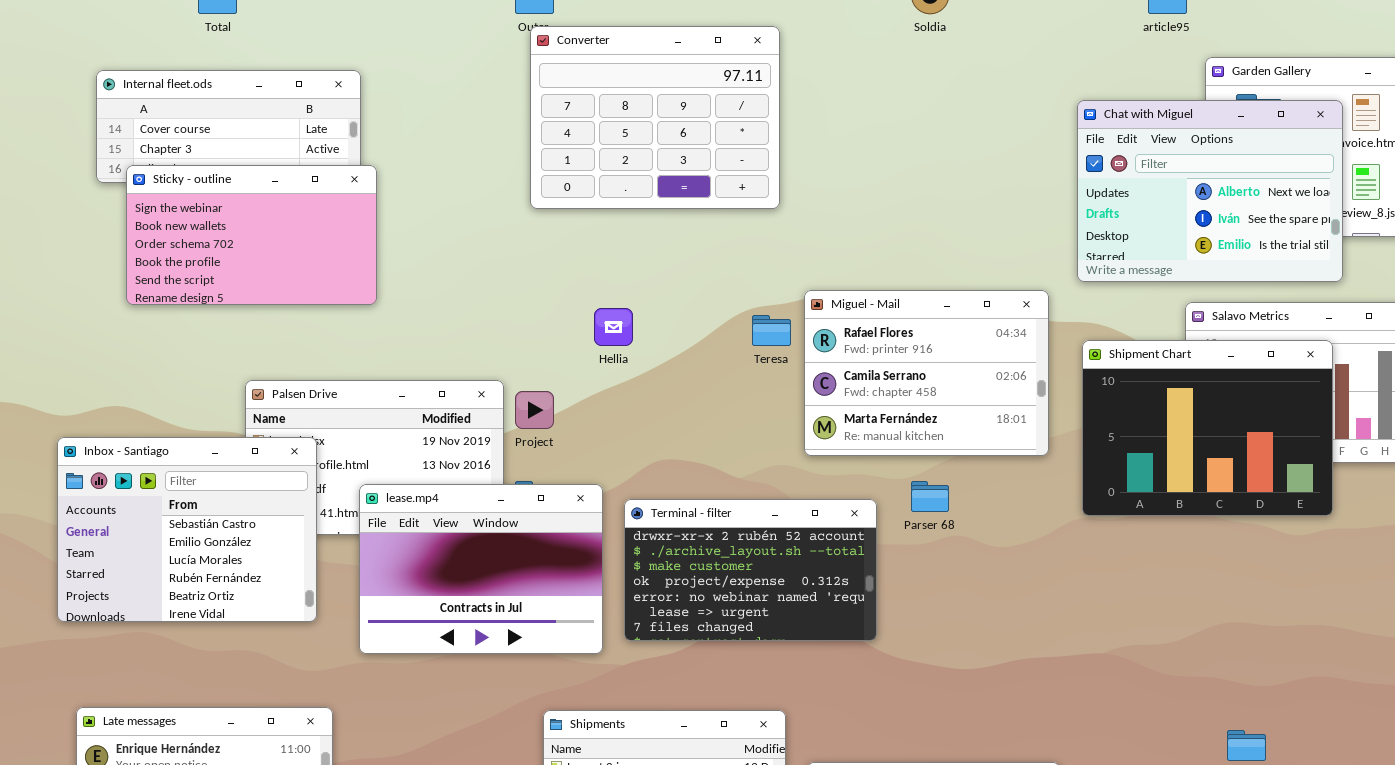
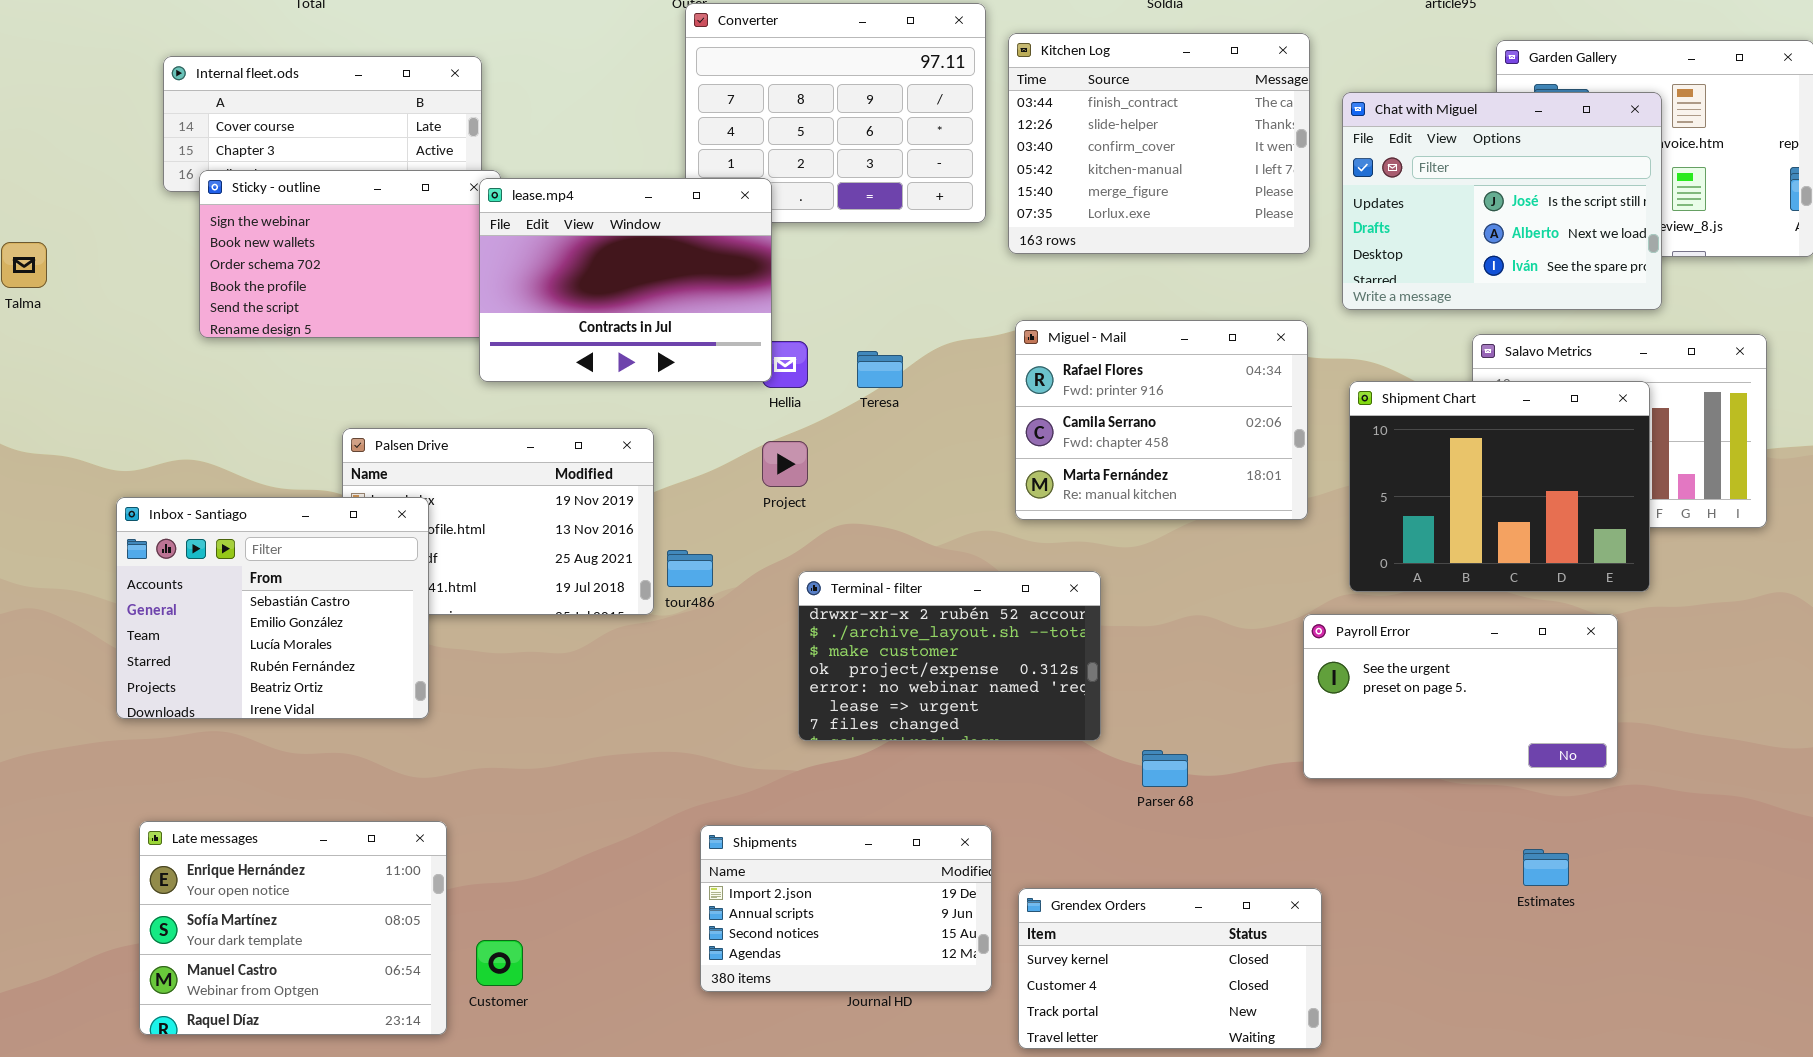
Kitchen Log: none -> [1008,33,1310,254], opened
Chat with Miguel: [1077,100,1343,282] -> [1342,92,1662,310], scrolled up 1 row
Teresa: [752,315,791,346] -> [857,351,903,388], moved
Project: [515,391,554,429] -> [762,441,808,487], moved
Parser 68: [911,481,949,512] -> [1142,750,1188,787], moved
lease.mp4: [359,484,603,654] -> [479,178,772,382], moved
Payroll Error: none -> [1303,614,1618,779], opened

